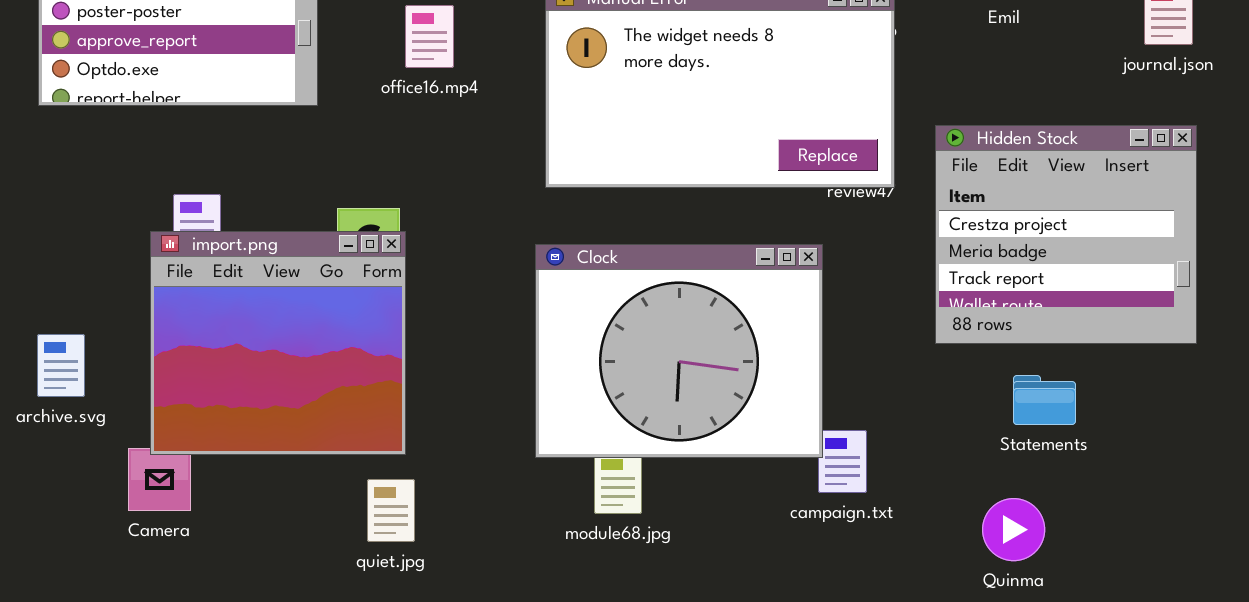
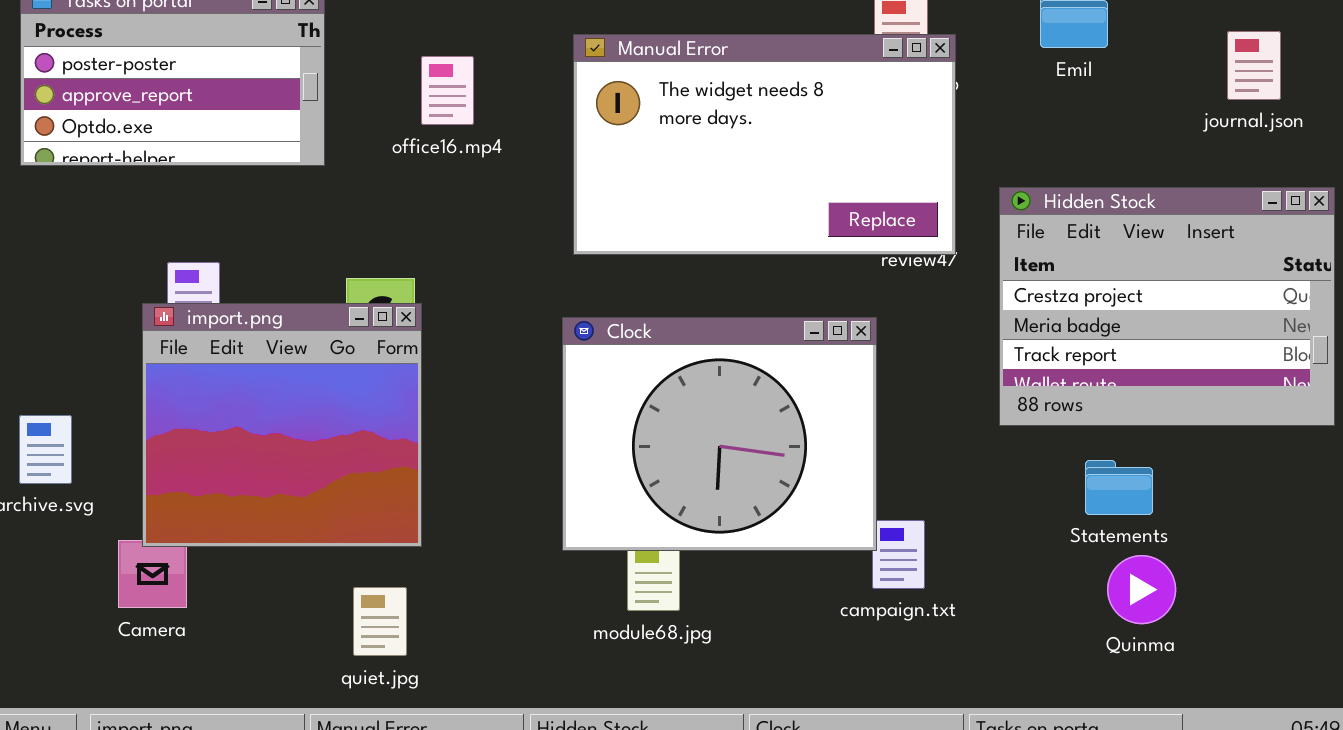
Hidden Stock: [935,125,1197,344] -> [999,187,1335,426], resized
quiet.jpg: [367,479,415,542] -> [353,587,407,656], moved
Quinma: [982,498,1045,561] -> [1107,555,1176,624], moved

